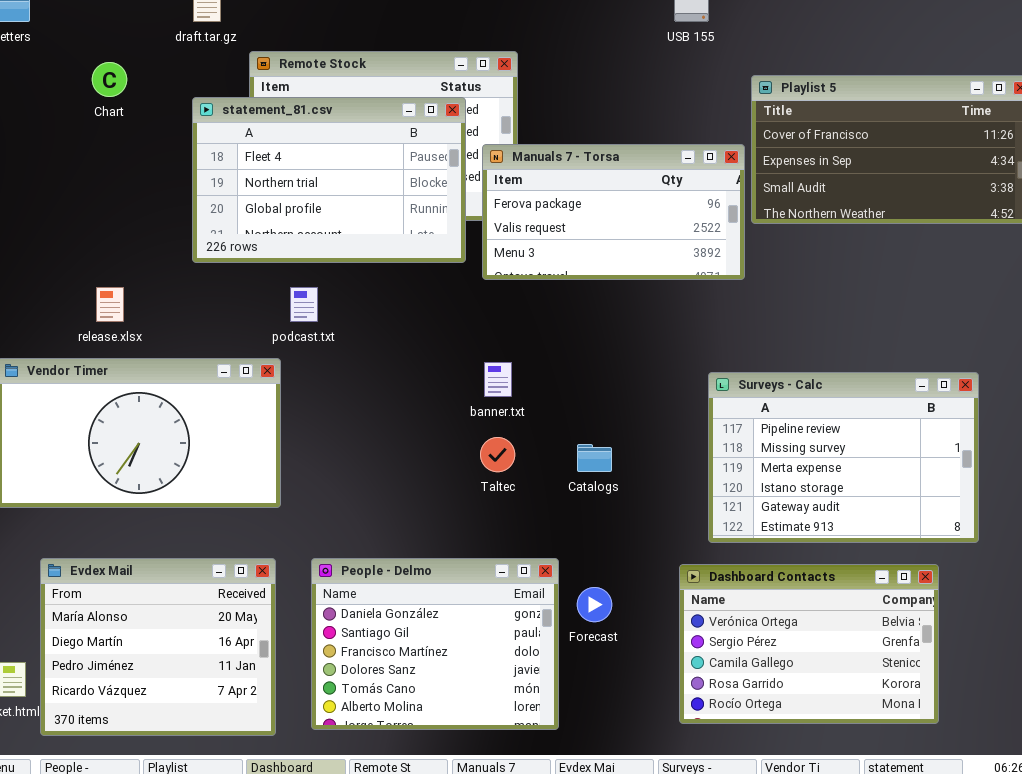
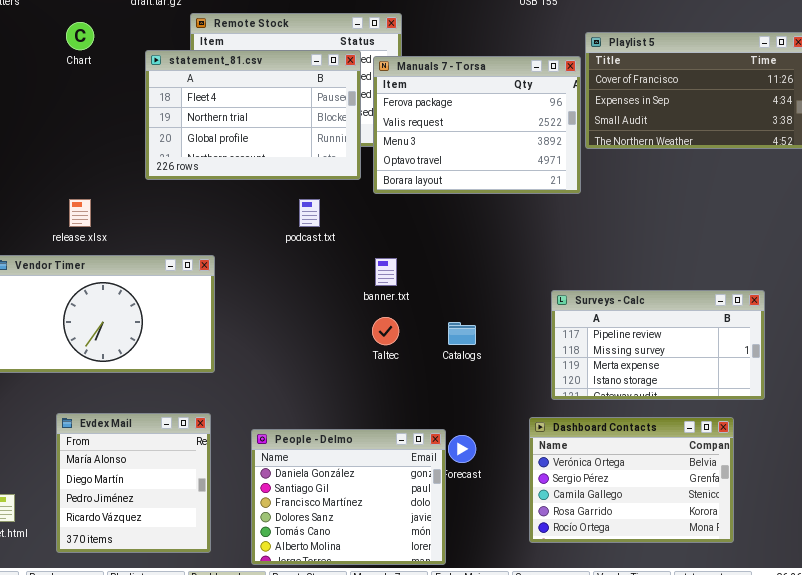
Manuals 7 - Torsa: [482,144,745,280] -> [373,56,581,194], resized
podcast.txt: [290,287,318,322] -> [299,199,320,227], moved
Surveys - Calc: [708,372,979,543] -> [551,290,765,400], resized
Evdex Mail: [40,558,276,736] -> [56,413,211,553], resized
People - Delmo: [311,558,559,730] -> [251,429,446,565], moved

